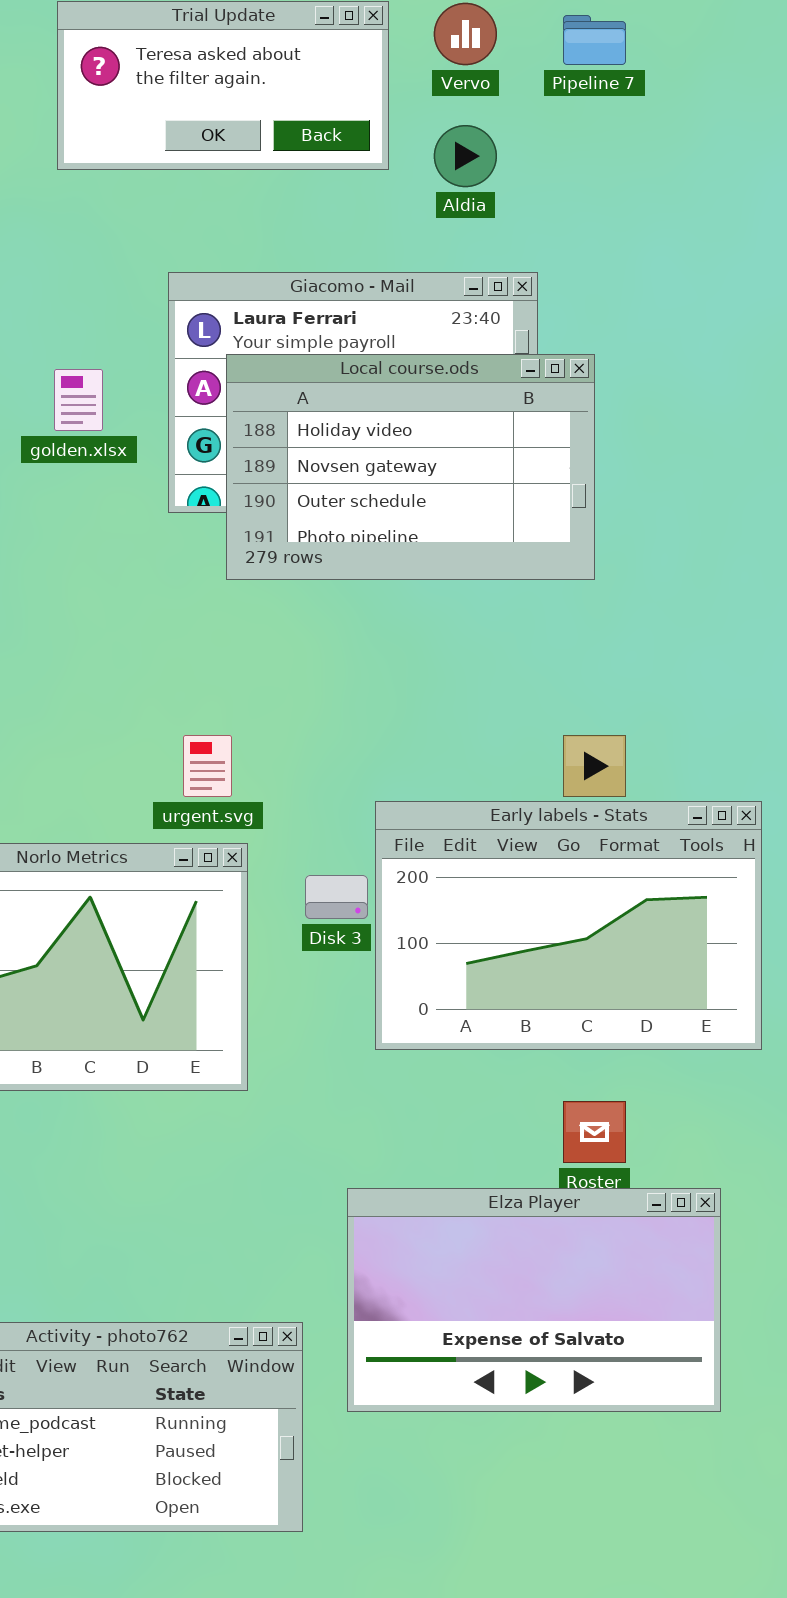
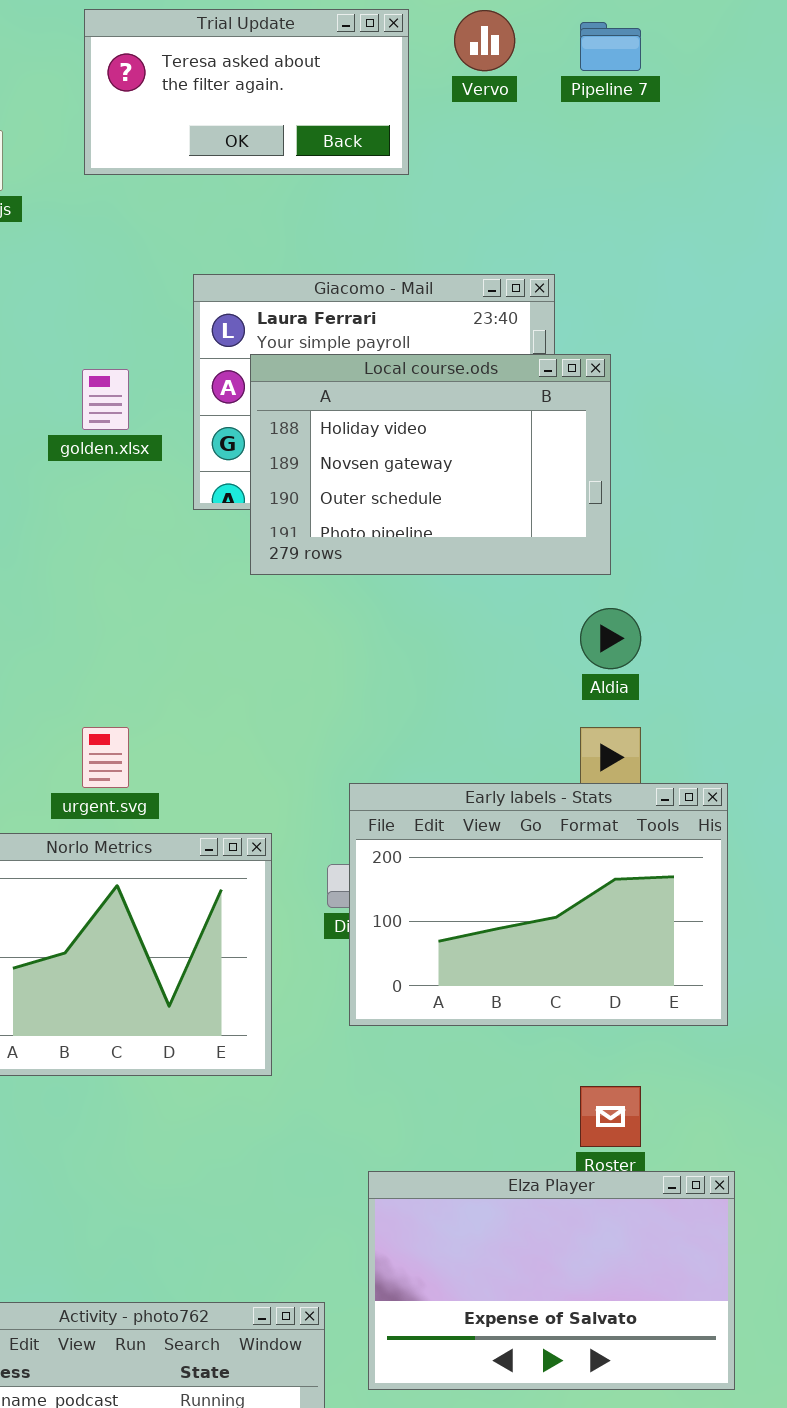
Aldia: [434,125,497,187] -> [580,608,641,669], moved
urgent.svg: [183,735,232,797] -> [82,727,129,788], moved
Early labels - Stats: [375,801,762,1050] -> [349,783,728,1026], moved

